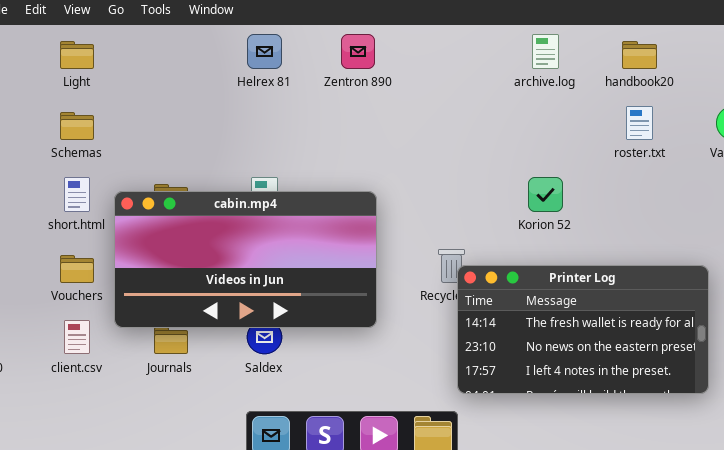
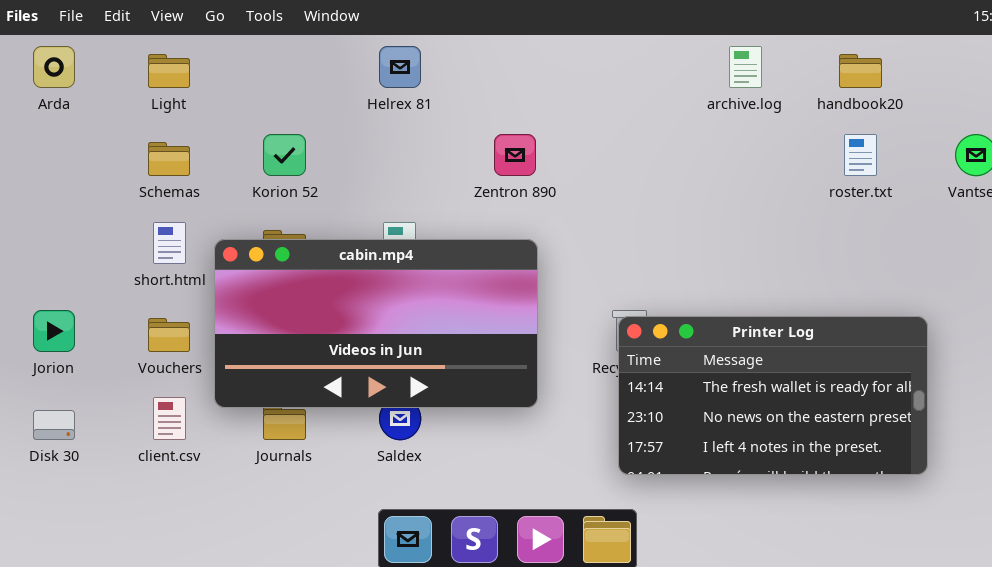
Zentron 890: [341,34,375,69] -> [494,134,536,176], moved
Korion 52: [528,177,563,212] -> [263,134,306,176], moved
Printer Log: [457,265,709,394] -> [618,316,928,475], moved

